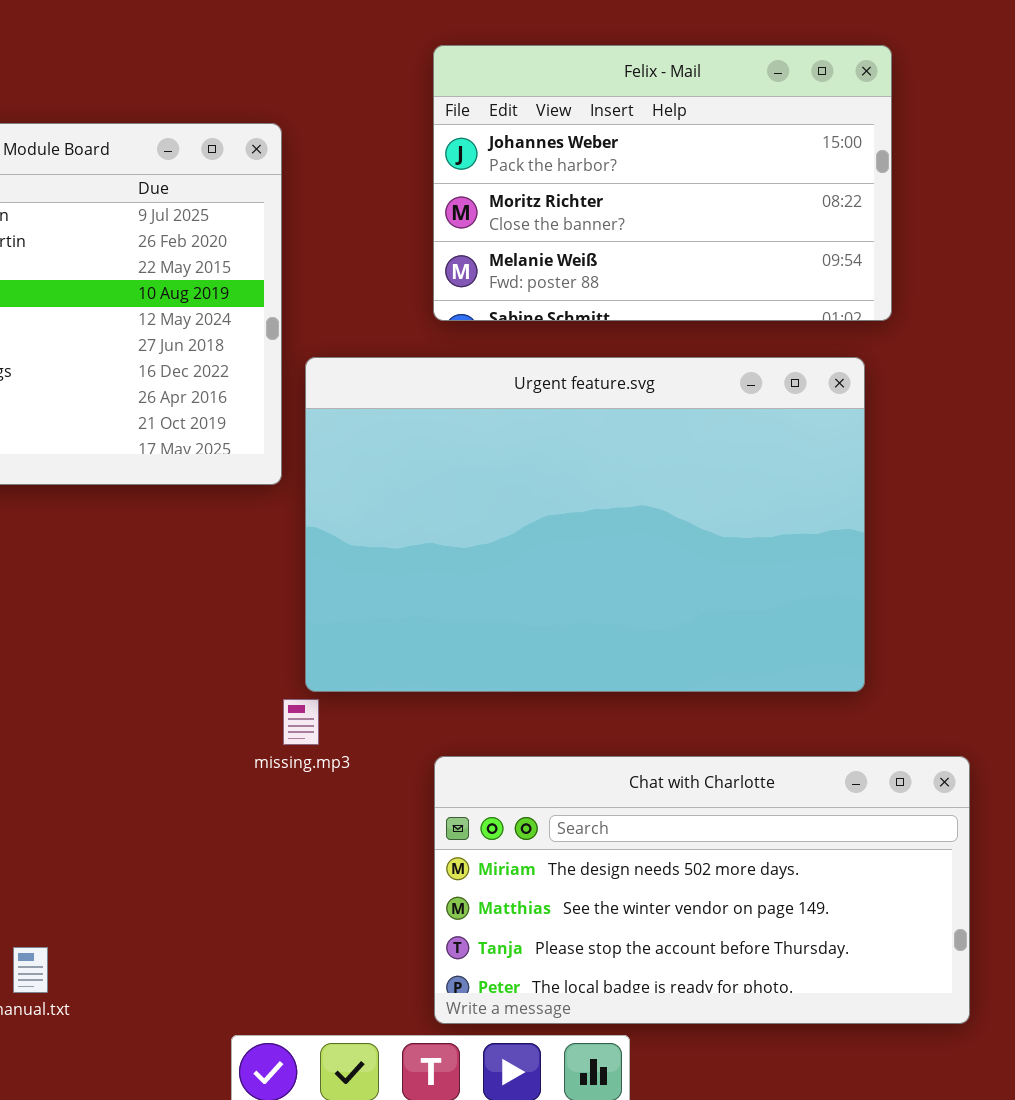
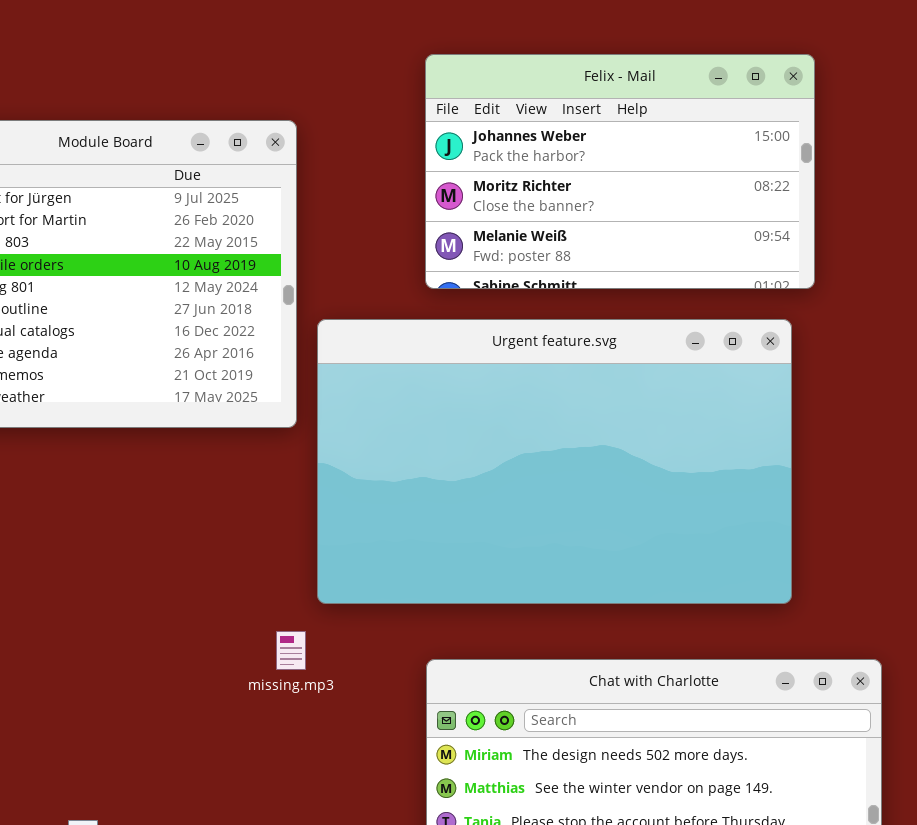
missing.mp3: [283,699,319,745] -> [276,631,306,670], moved

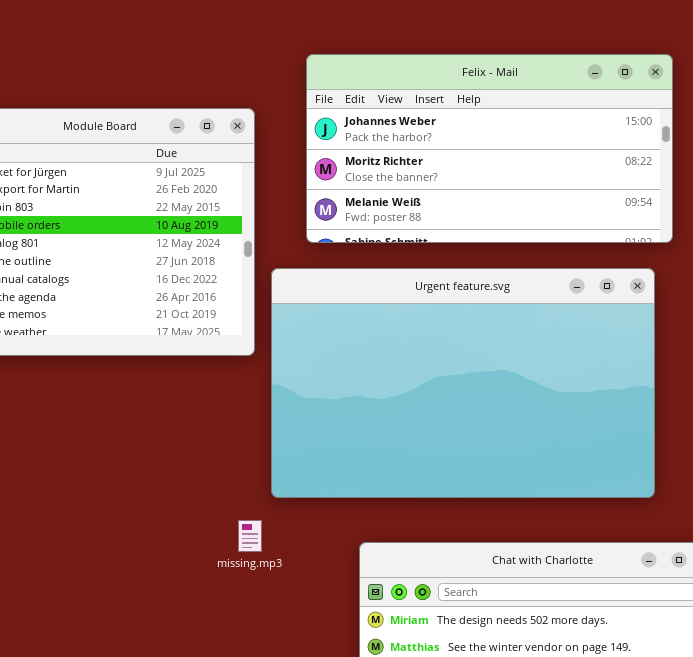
Felix - Mail: [425,54,815,289] -> [306,54,673,243], resized

